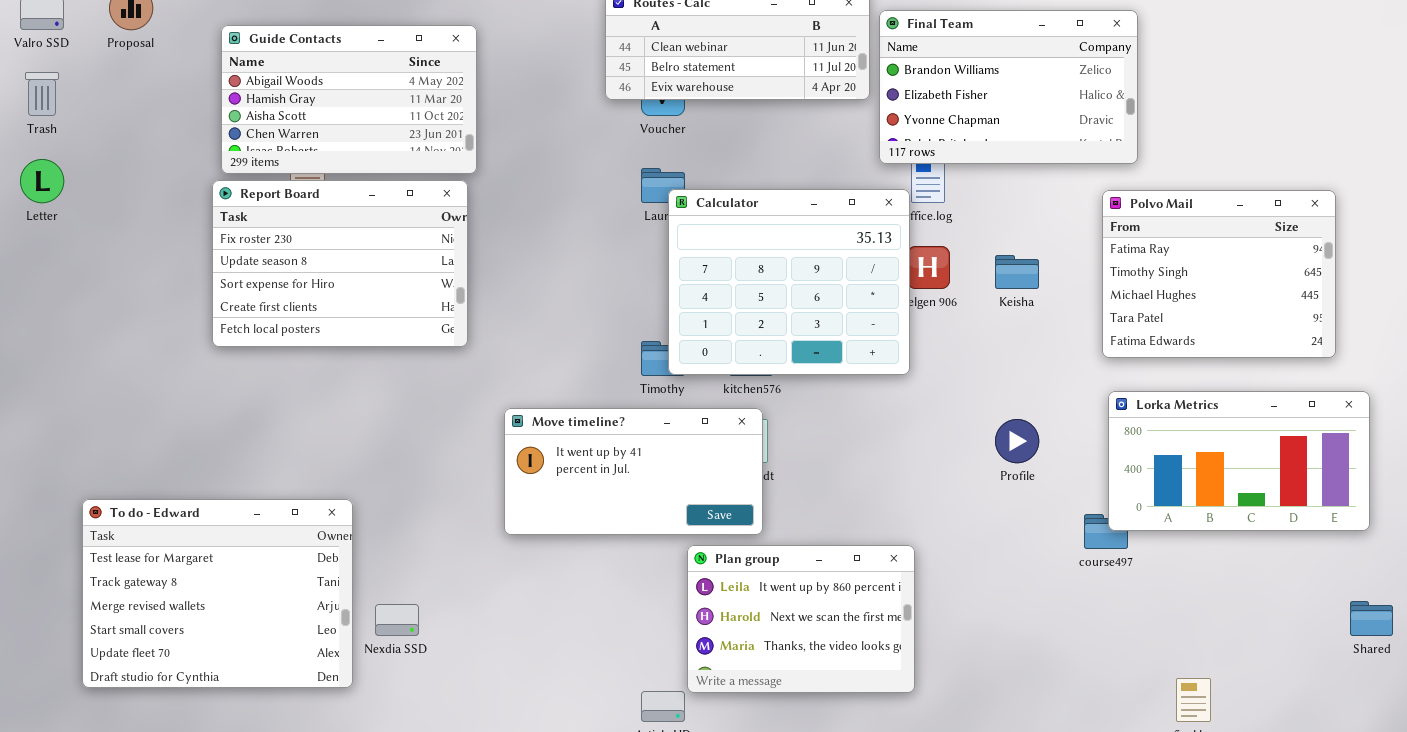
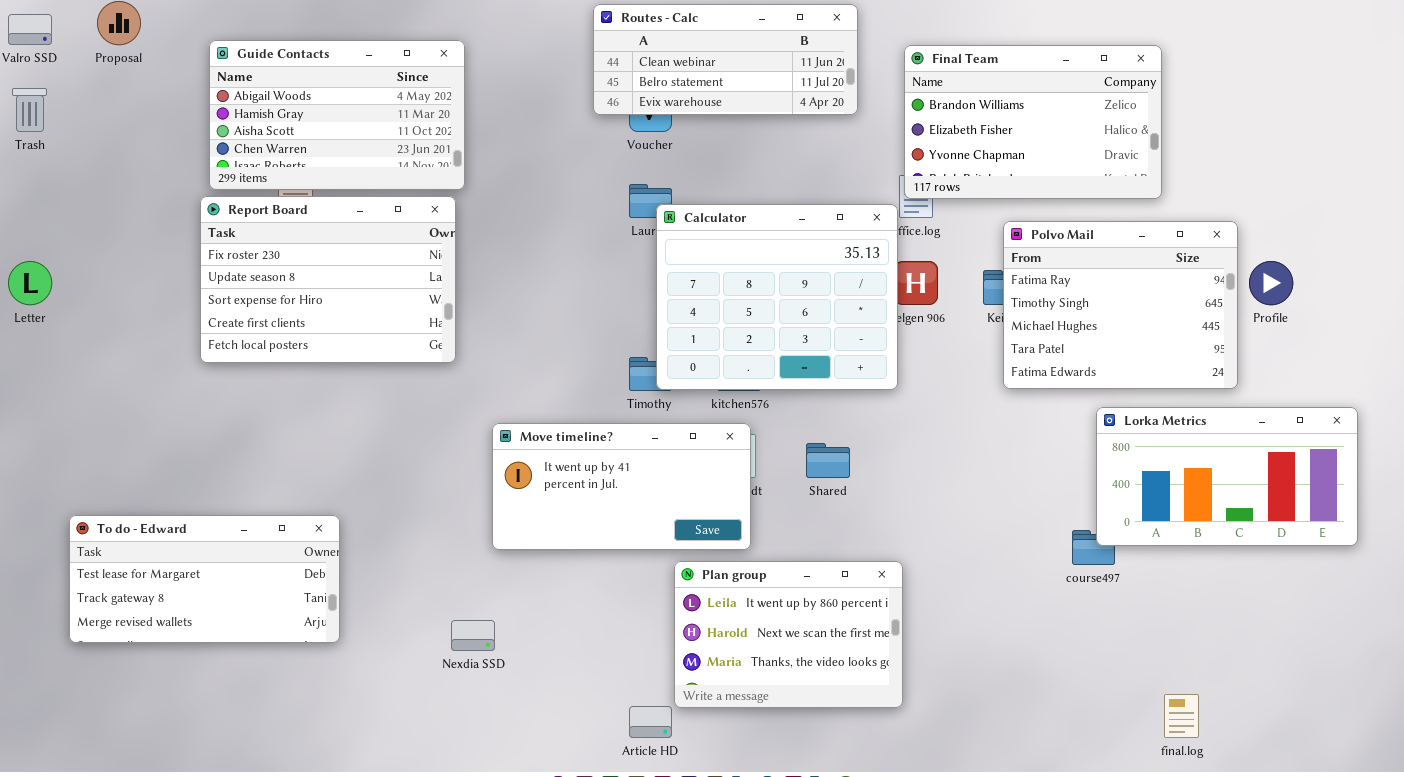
Final Team: [879,10,1138,164] -> [904,45,1162,199], moved
Letter: [20,159,64,203] -> [8,261,52,305], moved
Polvo Mail: [1102,190,1336,358] -> [1003,221,1238,389], moved
Profile: [995,419,1039,463] -> [1249,261,1293,305], moved
To do - Edward: [82,499,353,688] -> [69,515,340,643], resized
Shared: [1350,601,1393,636] -> [806,443,850,478], moved
Nexdia SSD: [375,604,419,636] -> [451,620,495,651], moved

